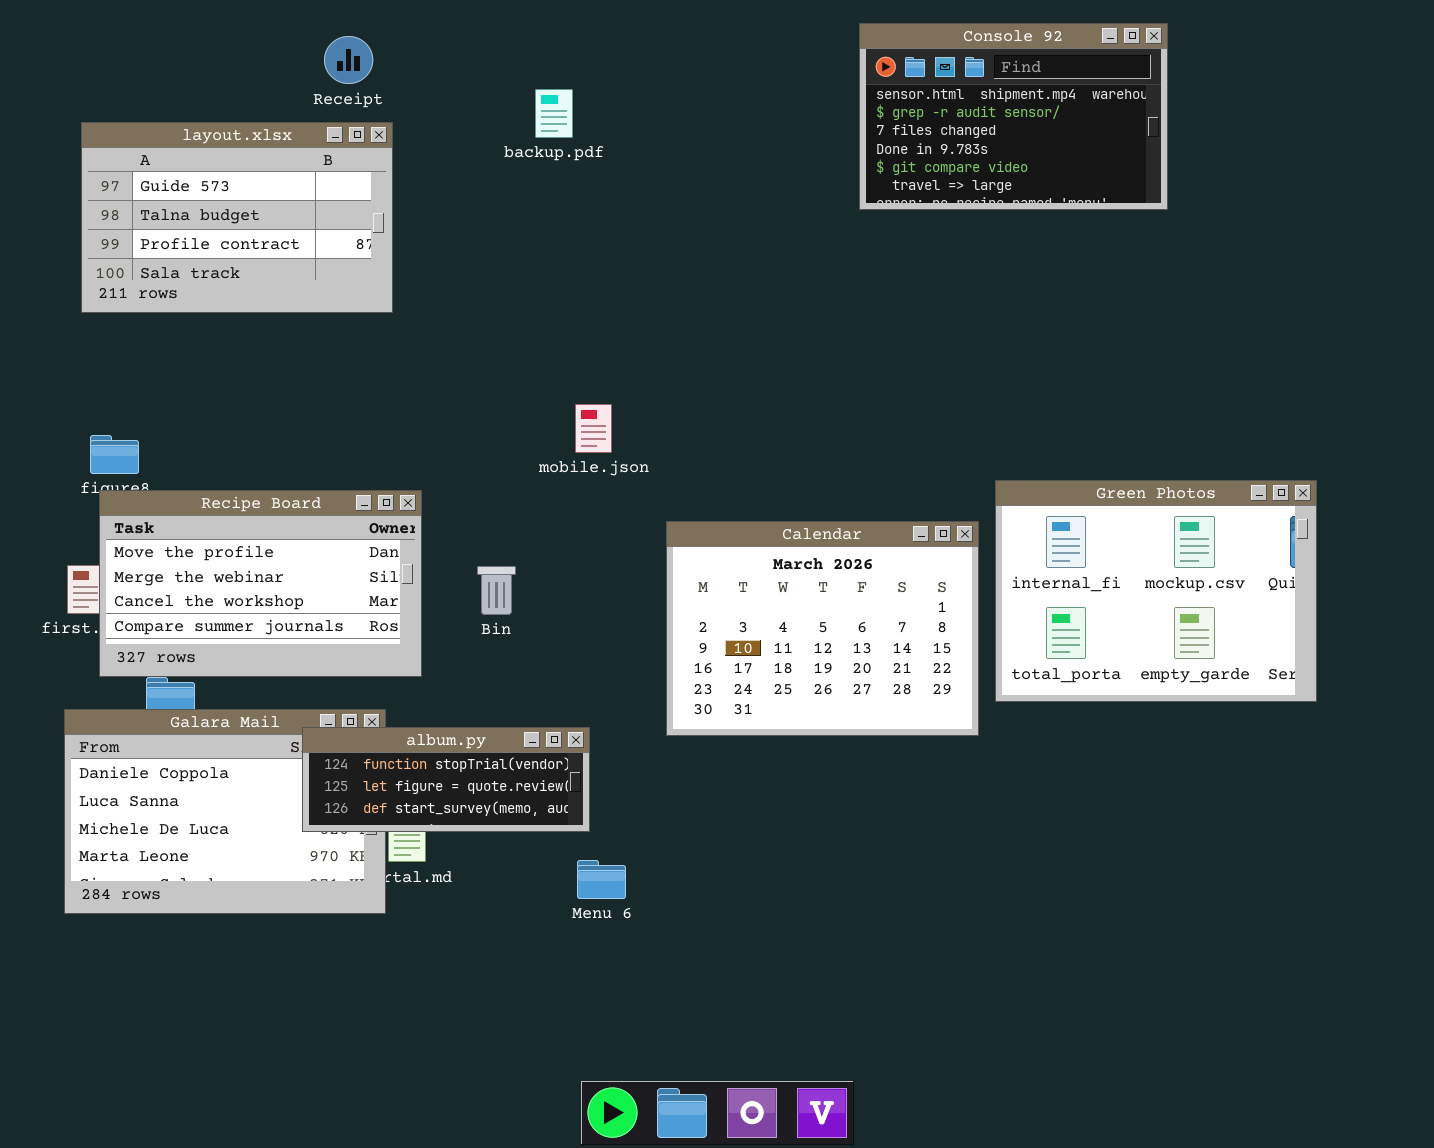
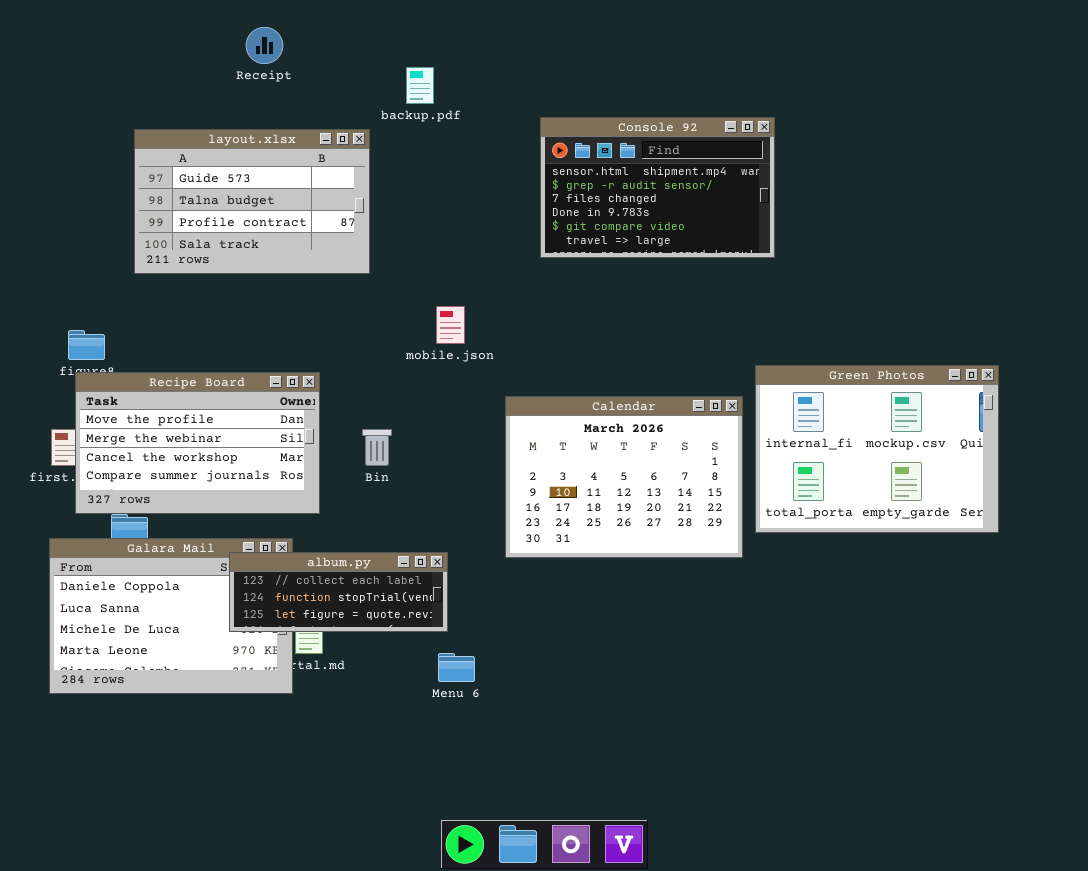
Console 92: [859,23,1168,210] -> [540,117,775,258], moved
layout.xlsx: [81,122,393,313] -> [134,129,370,274], moved
album.py: [302,727,590,832] -> [229,552,448,632], scrolled up 1 row

